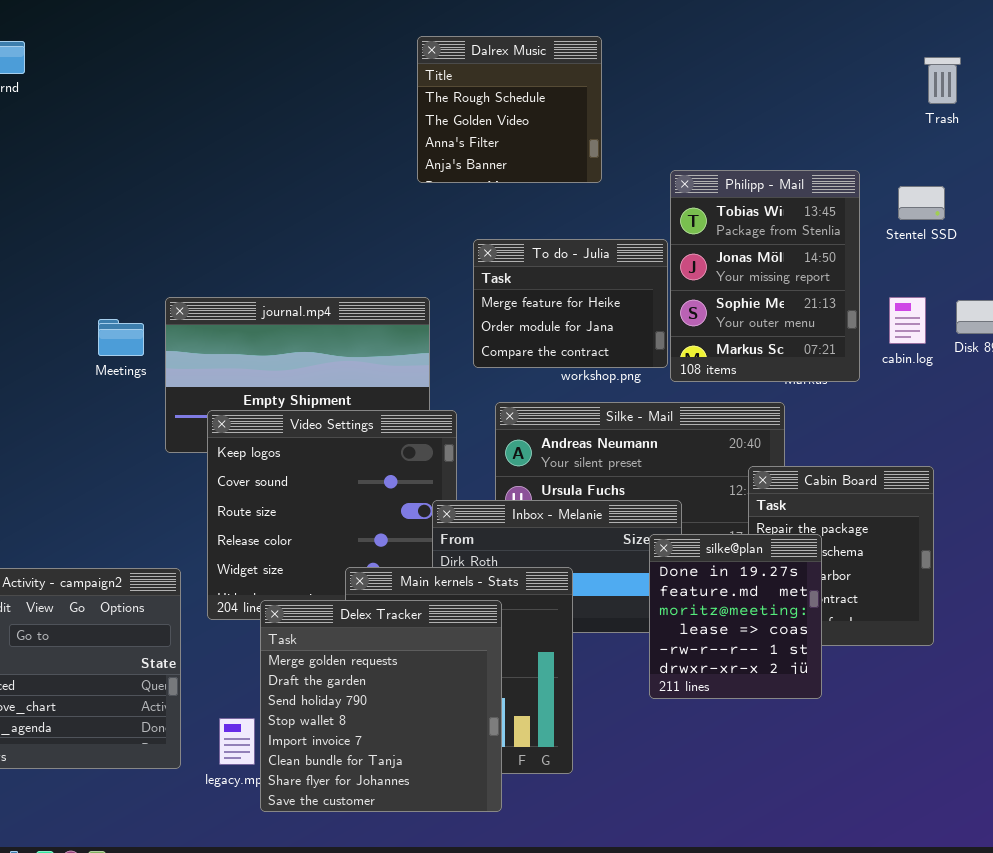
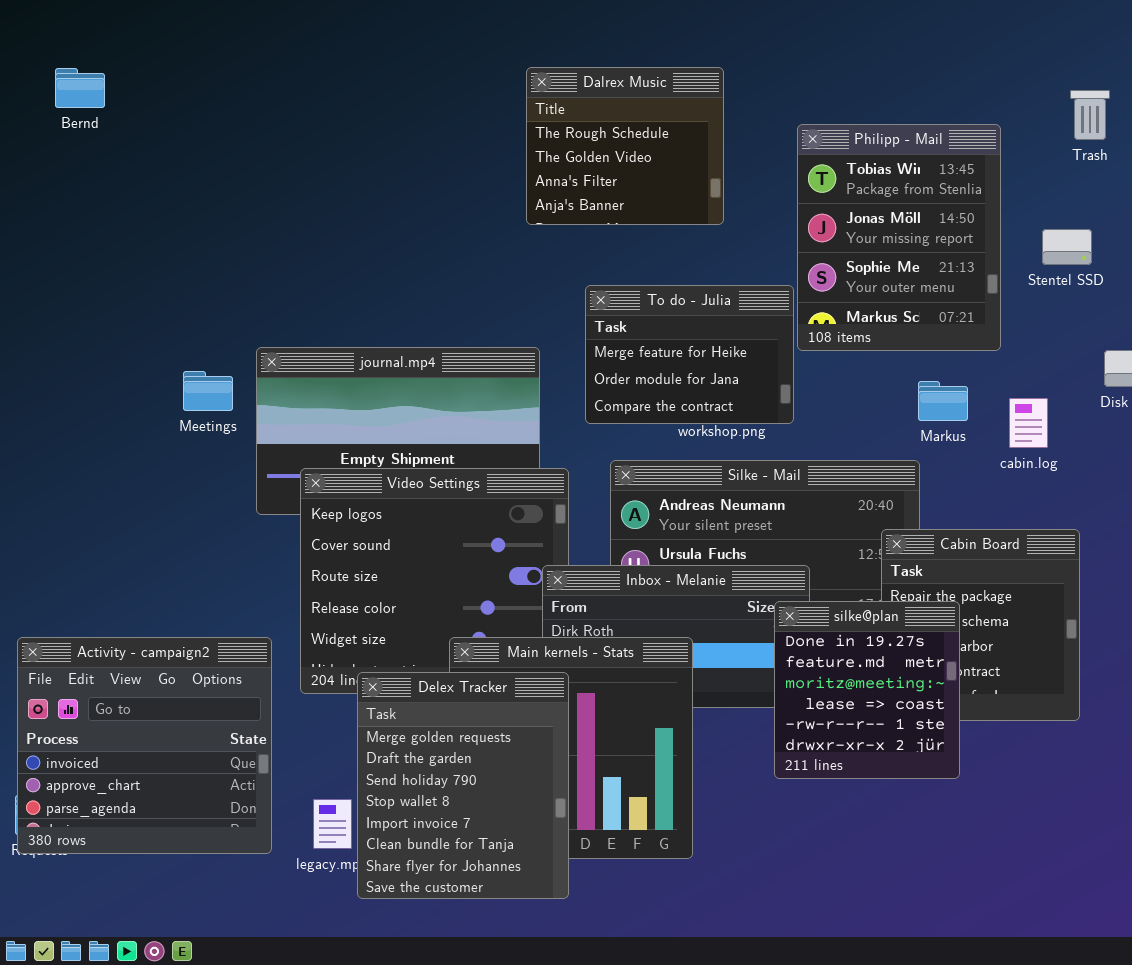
Philipp - Mail: [670,170,860,382] -> [797,124,1001,351], moved
cabin.log: [889,297,926,344] -> [1009,398,1048,448], moved
Delex Tracker: [260,600,502,812] -> [357,672,569,899], resized

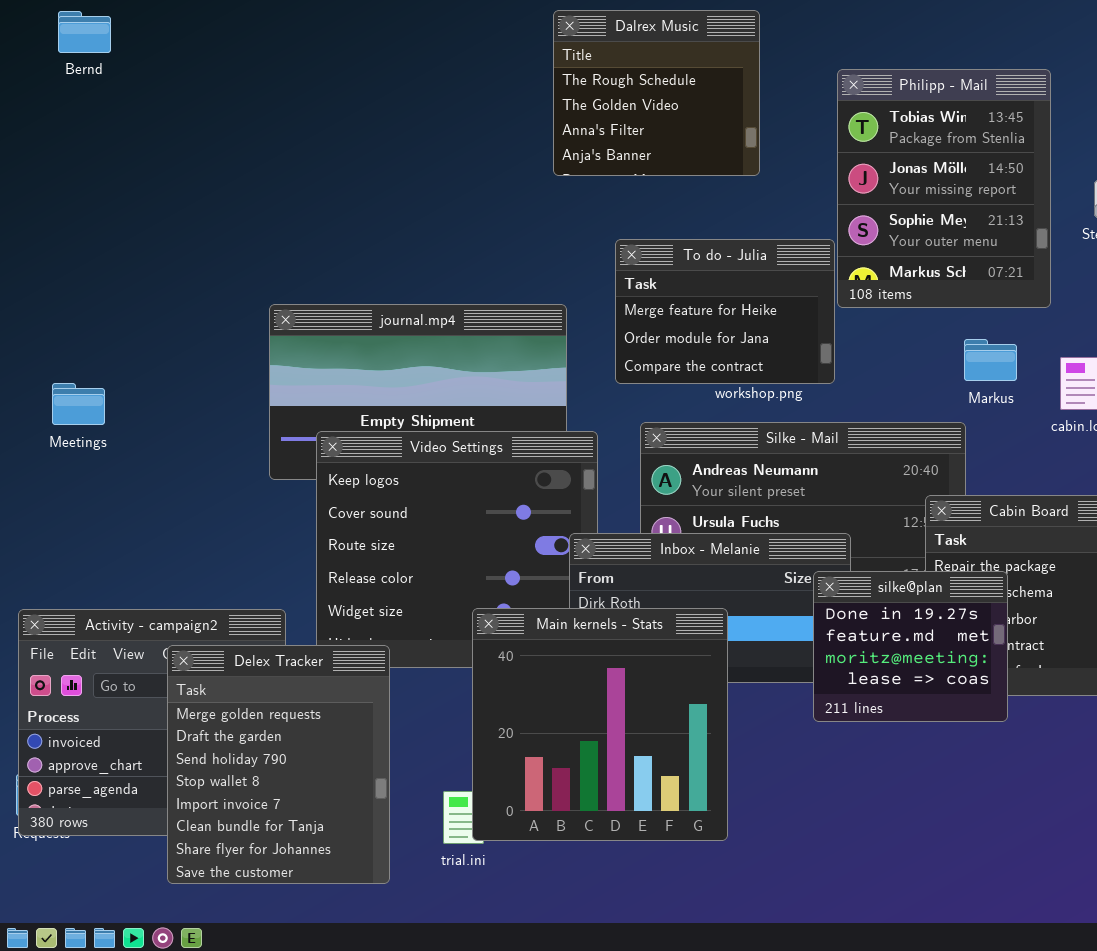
Meetings: [183,371,233,411] -> [52,383,105,425], moved
silke@plan: [774,601,960,779] -> [813,571,1008,722], resized
Delex Tracker: [357,672,569,899] -> [167,645,390,884], moved

